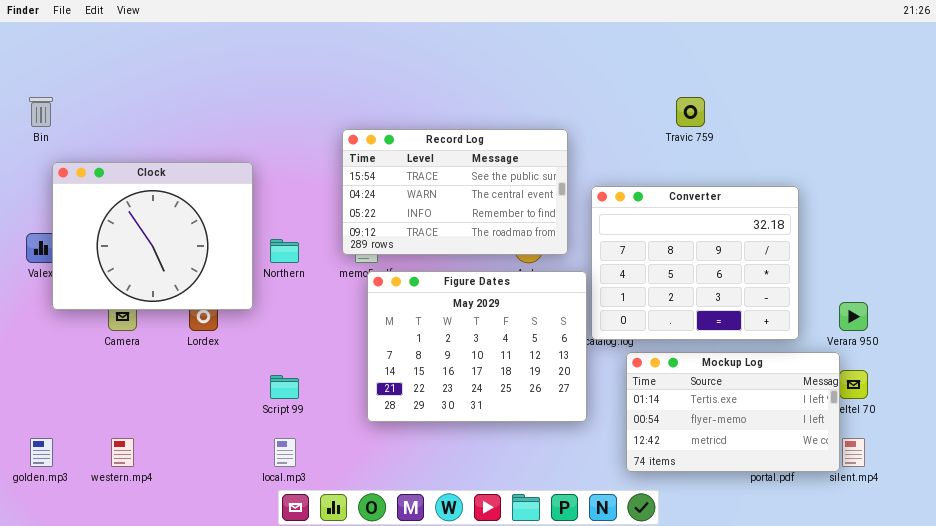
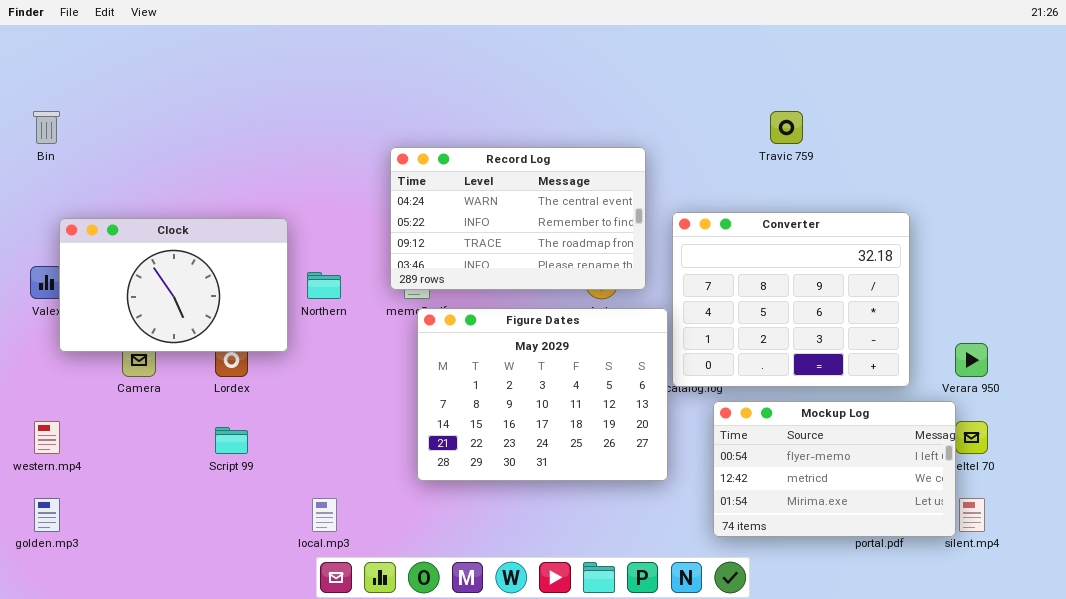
Record Log: [342,129,568,255] -> [390,147,646,290], scrolled down 1 row
Clock: [52,162,253,310] -> [59,218,288,352], resized
Mockup Log: [626,352,840,472] -> [713,401,956,537], scrolled down 1 row
Script 99: [270,375,299,399] -> [215,427,248,454], moved
western.mp4: [111,438,134,467] -> [34,421,60,454], moved

